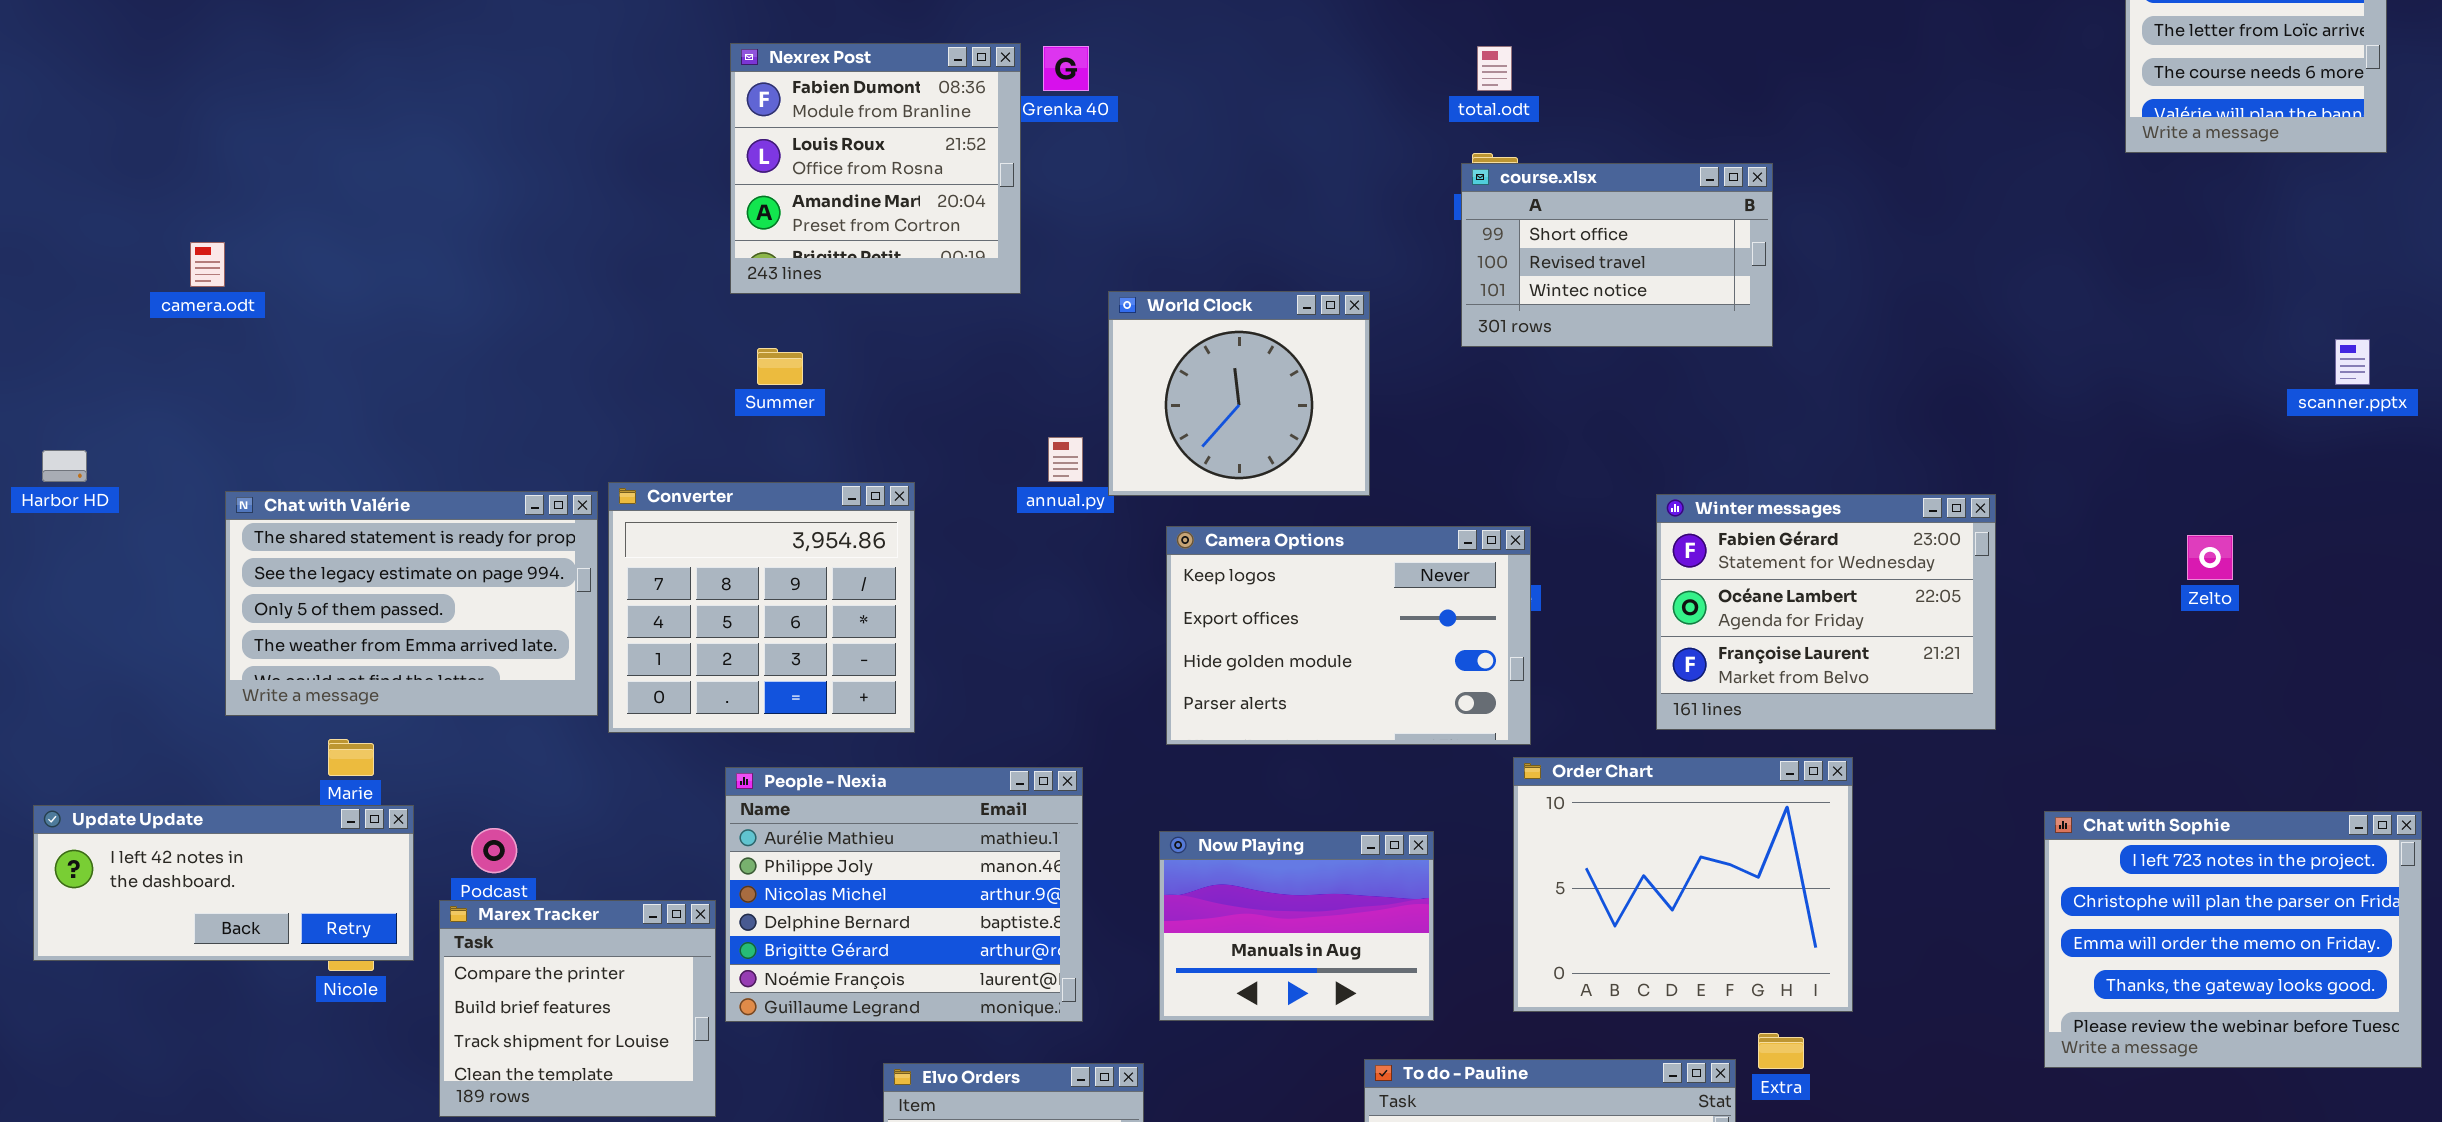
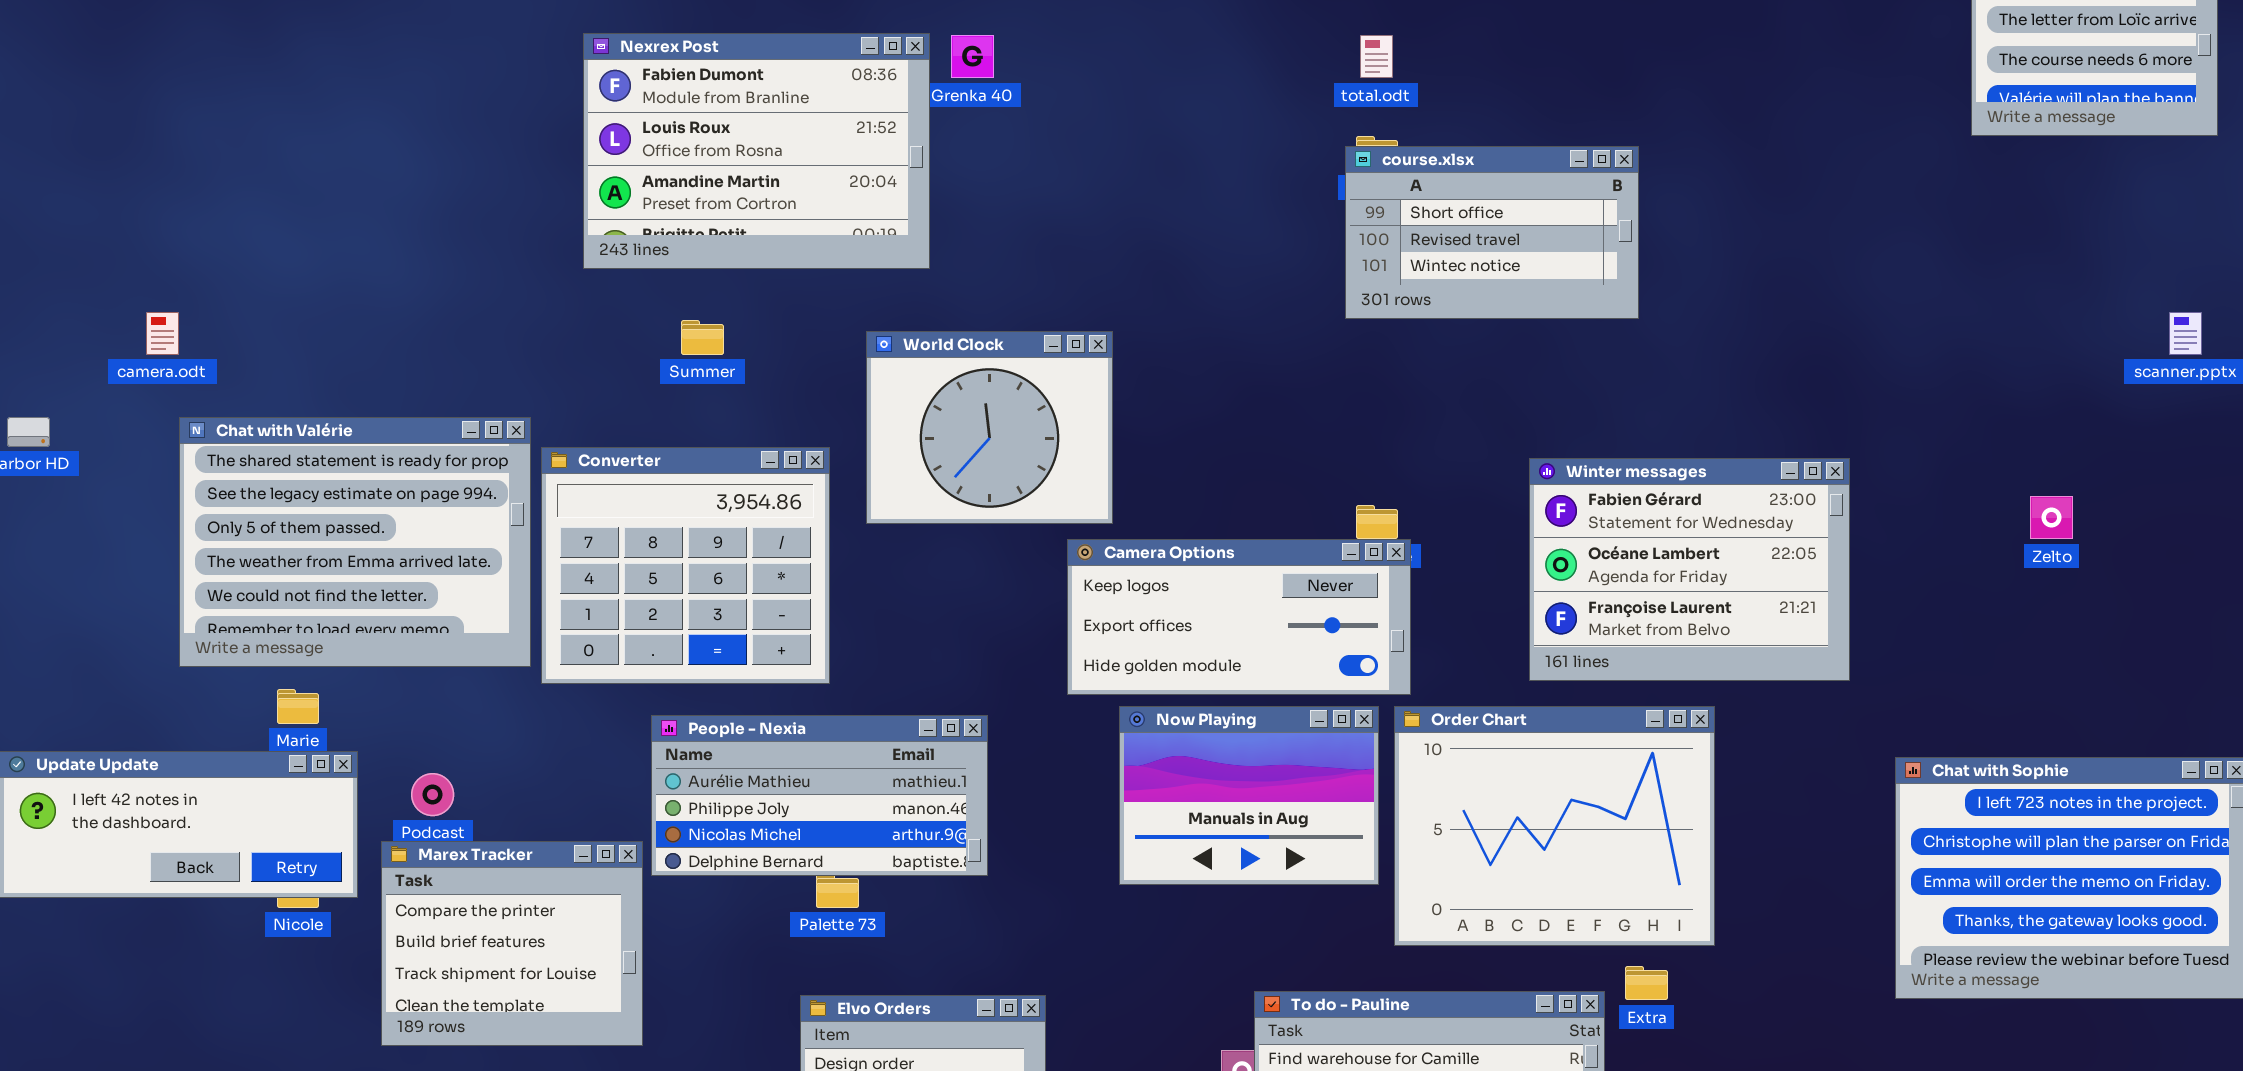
Nexrex Post: [730,43,1021,294] -> [583,33,930,269], resized
camera.odt: [190,242,225,287] -> [146,312,179,355], moved
World Clock: [1108,291,1370,496] -> [866,331,1113,524], moved
Chat with Valérie: [225,491,598,716] -> [179,417,531,667], resized
Camera Options: [1166,526,1531,745] -> [1067,539,1411,695], resized
People - Nexia: [725,767,1083,1022] -> [651,715,988,876], resized
Now Playing: [1159,831,1434,1021] -> [1119,706,1379,885], moved

